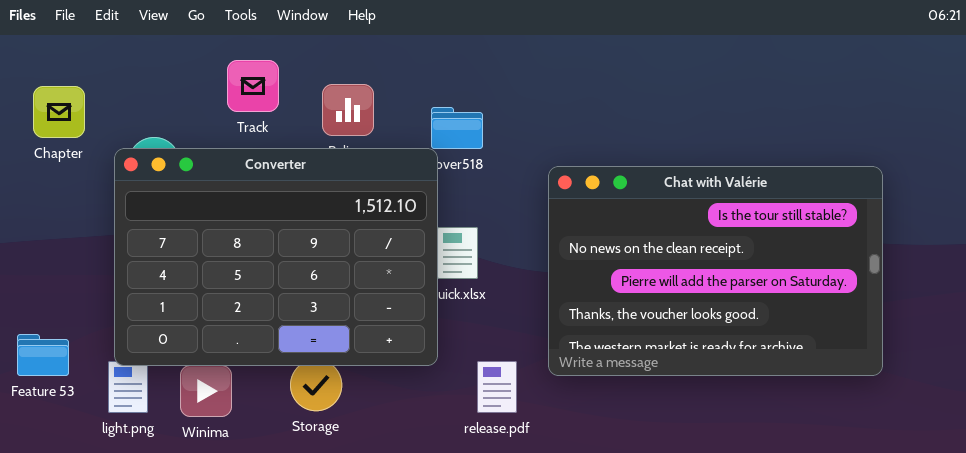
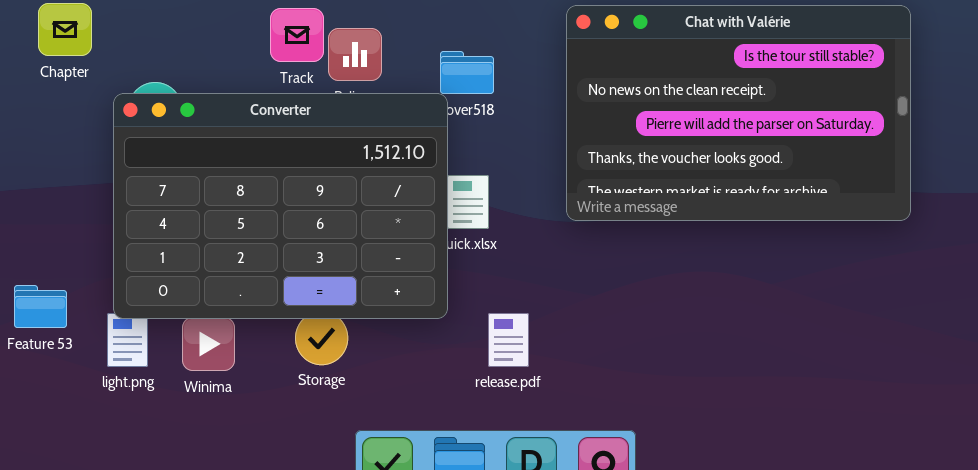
Track: [227,60,279,112] -> [270,8,324,62], moved
Chapter: [33,86,85,138] -> [38,3,92,56], moved
Chat with Valérie: [548,166,883,376] -> [566,5,911,221], moved

